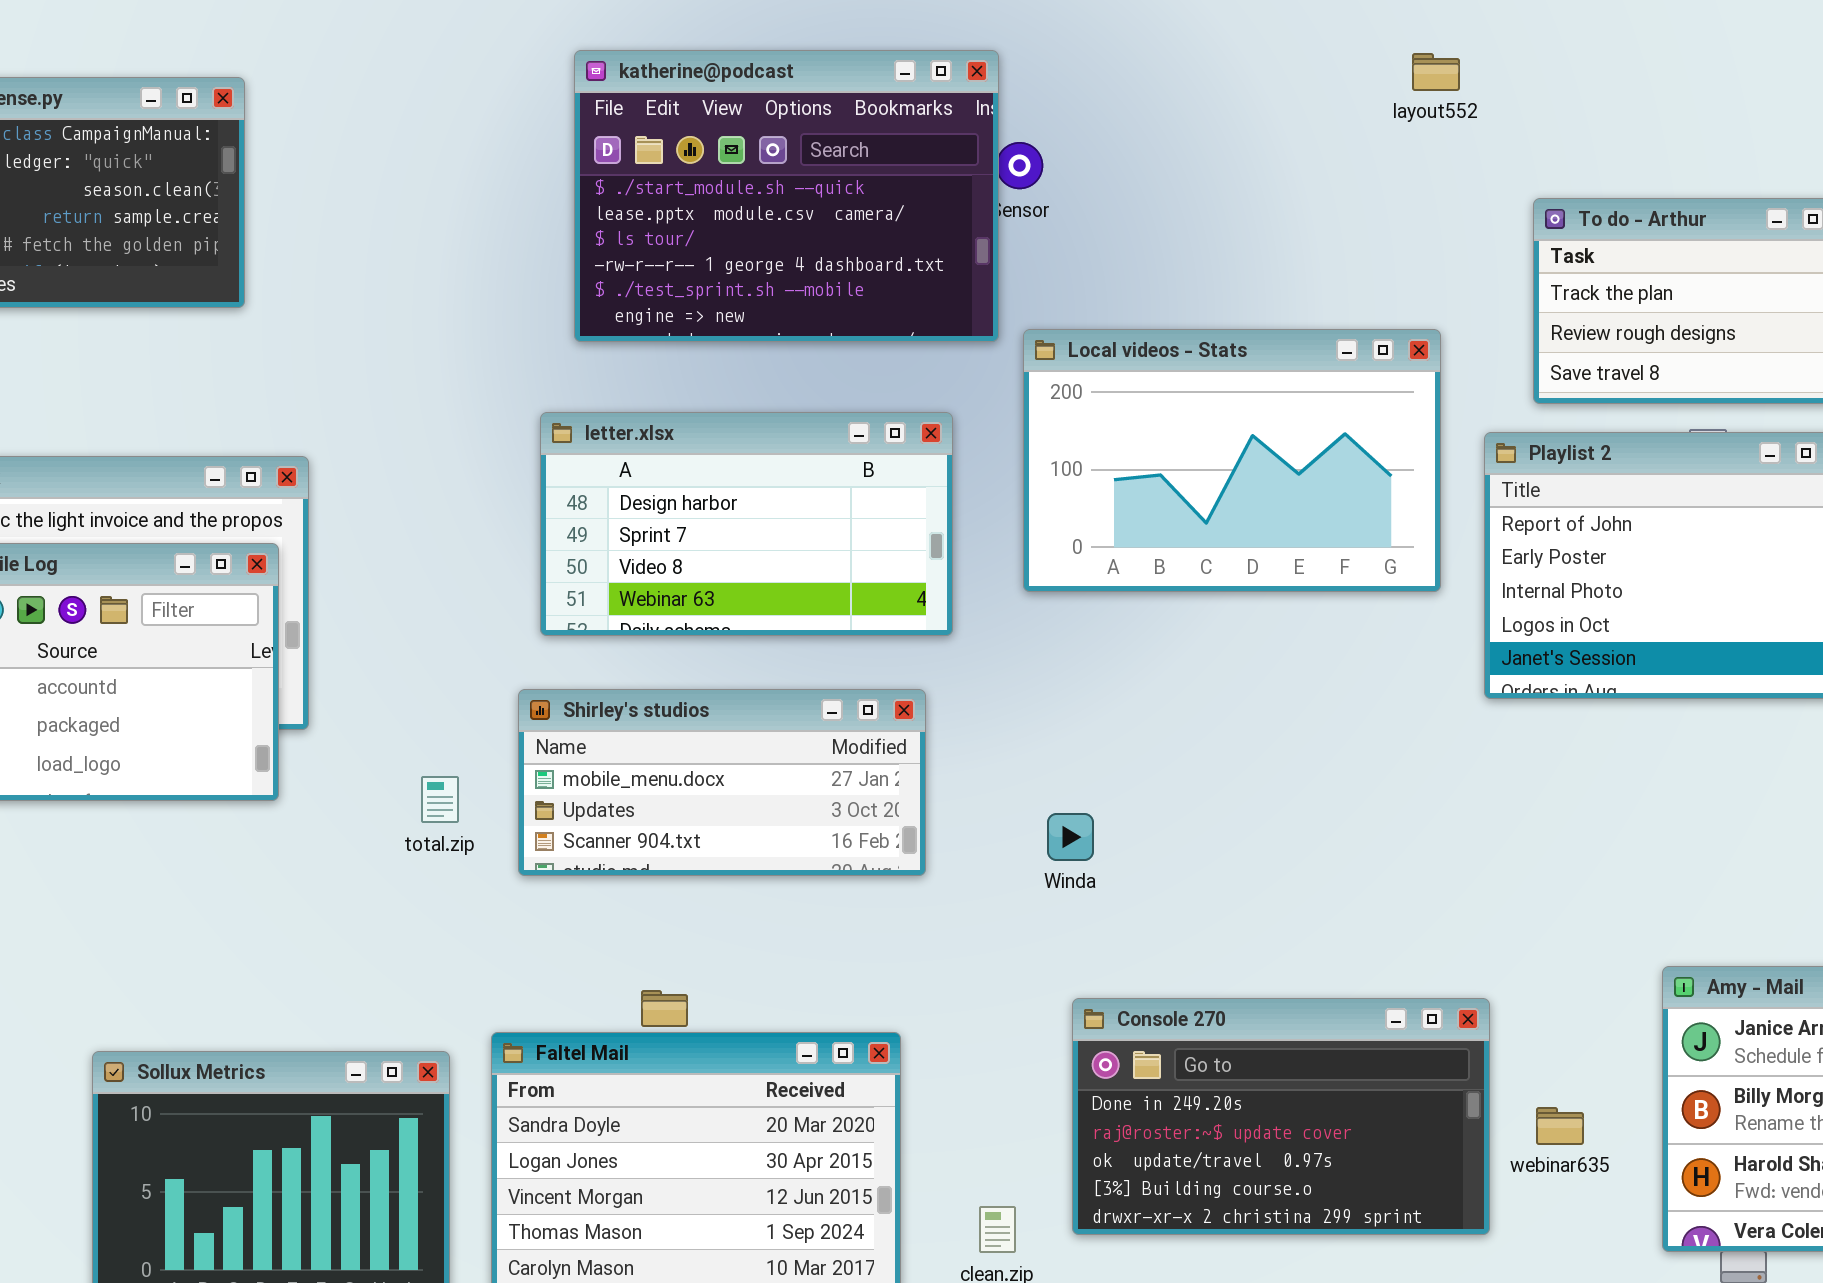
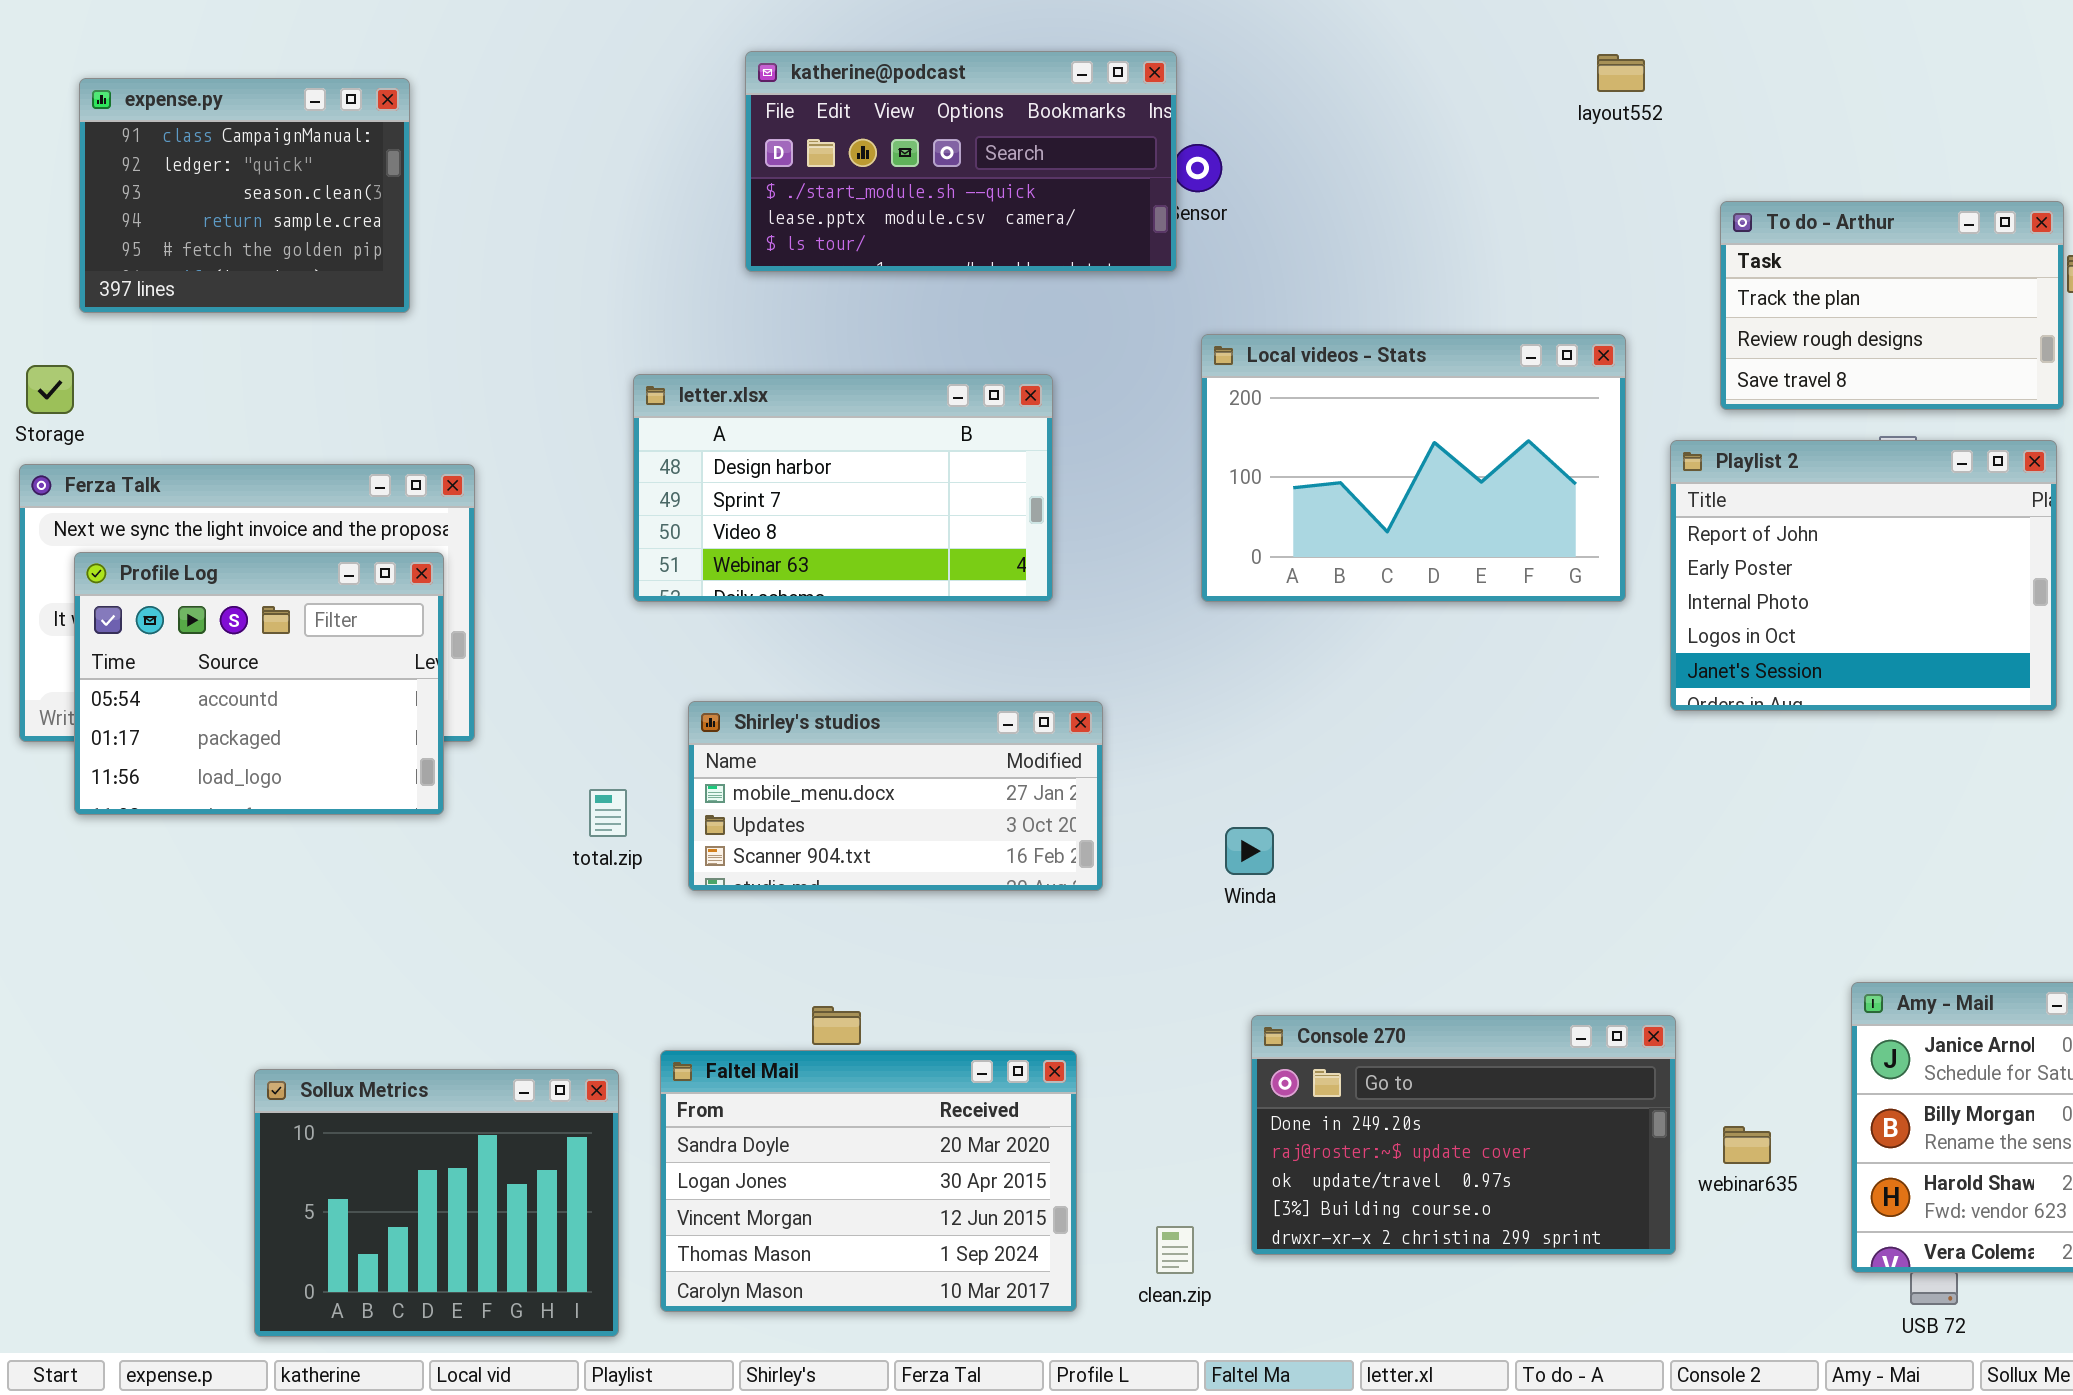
katherine@podcast: [574,50,999,342] -> [745,51,1177,272], resized
letter.xlsx: [540,412,953,636] -> [633,374,1053,602], moved

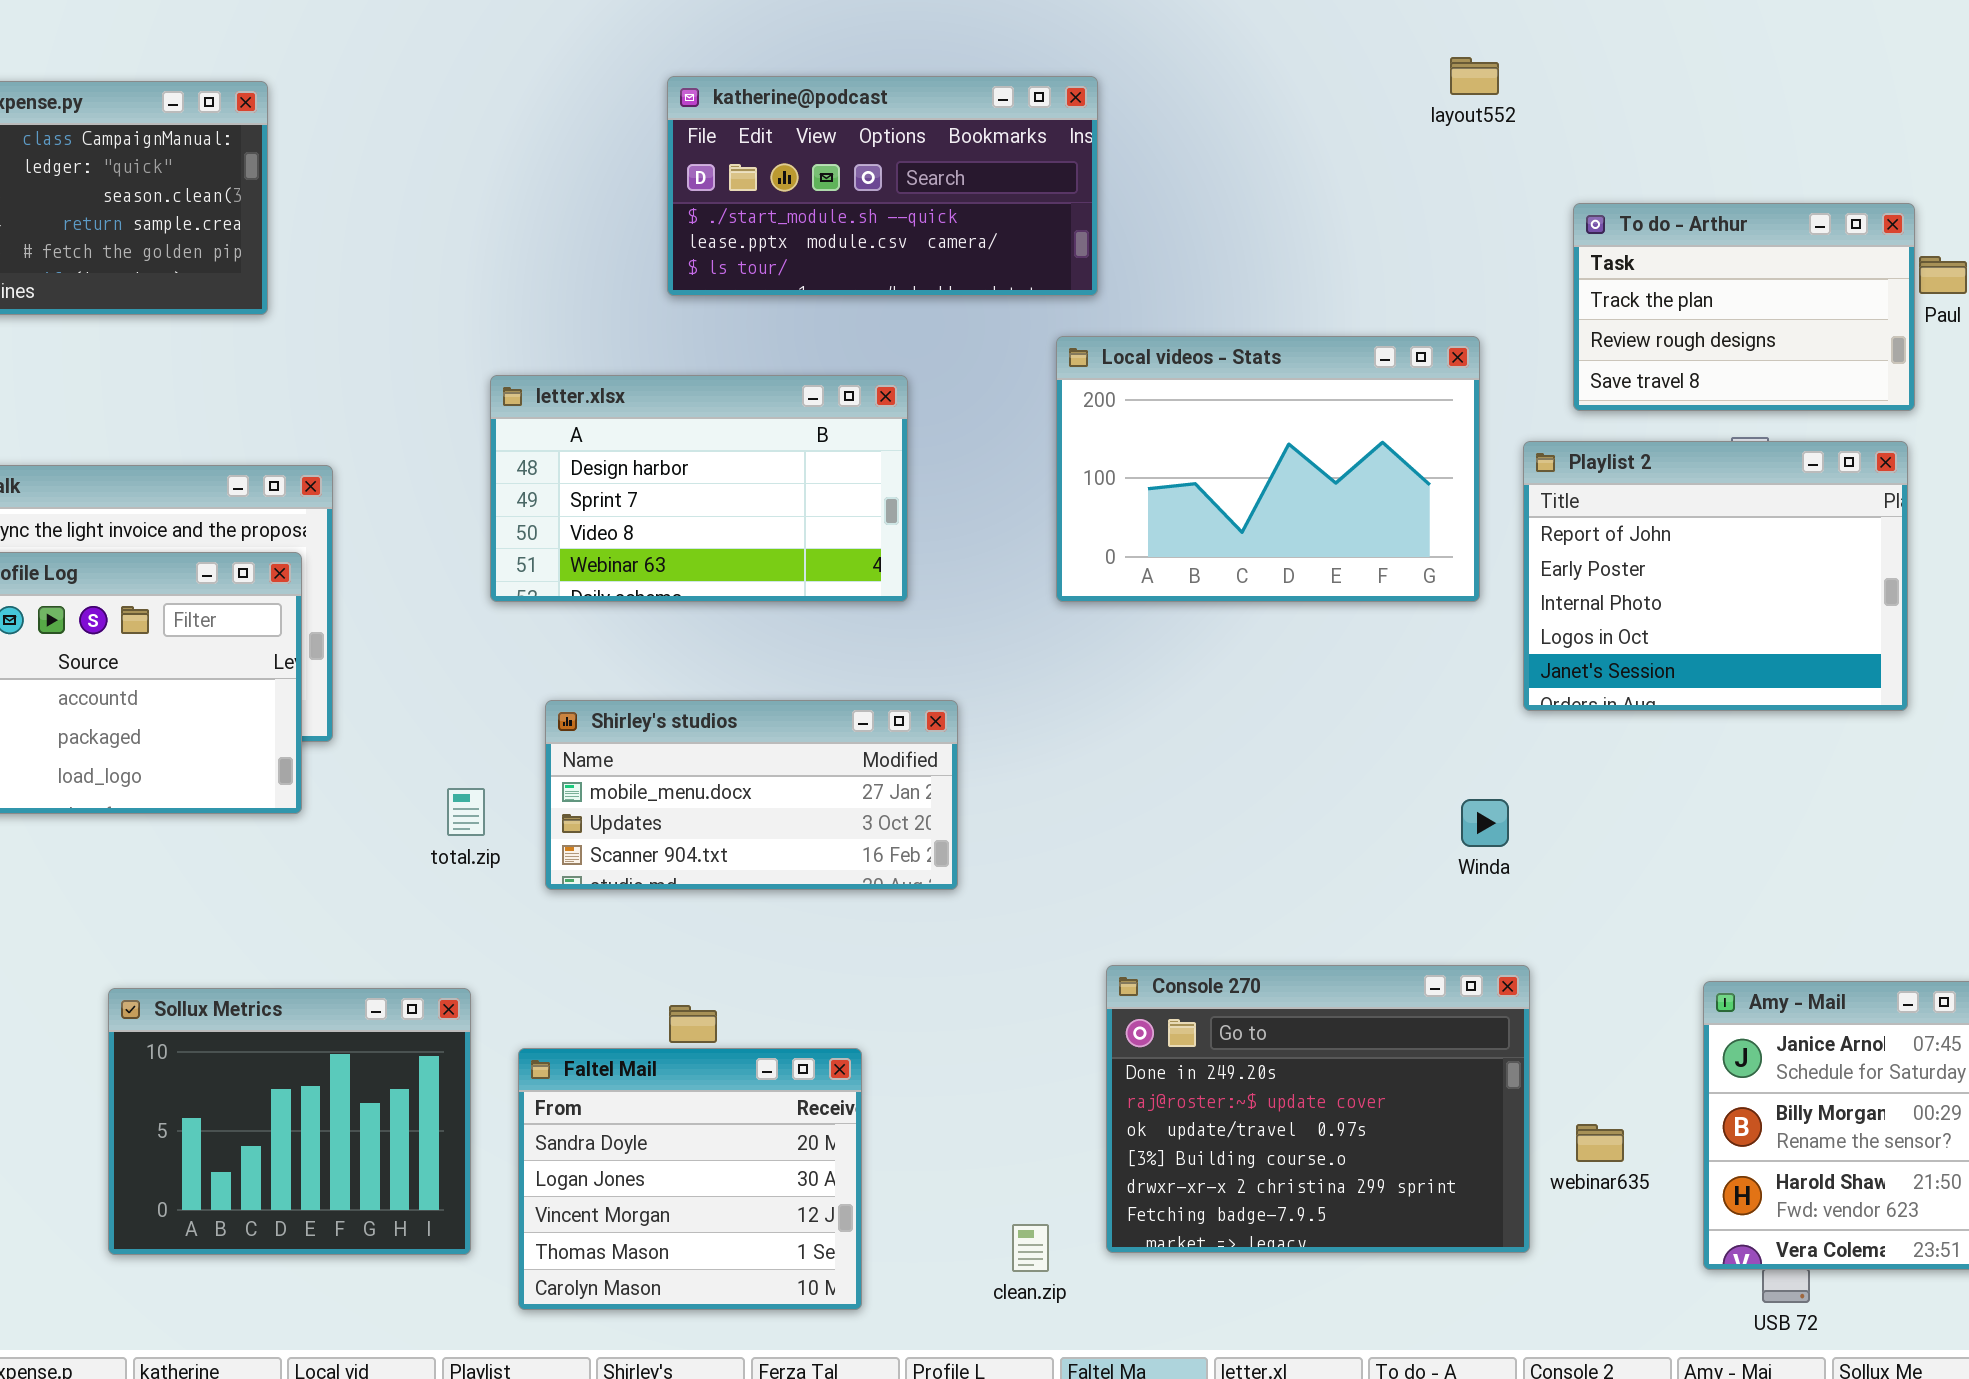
katherine@podcast: [745,51,1177,272] -> [667,76,1098,296], moved
Winda: [1225,827,1274,875] -> [1461,799,1509,847], moved
Console 270: [1251,1015,1676,1255] -> [1106,965,1530,1253], resized
Faltel Mail: [660,1050,1077,1312] -> [518,1048,862,1310], resized
Sollux Metrics: [254,1069,619,1337] -> [108,988,471,1255], moved

